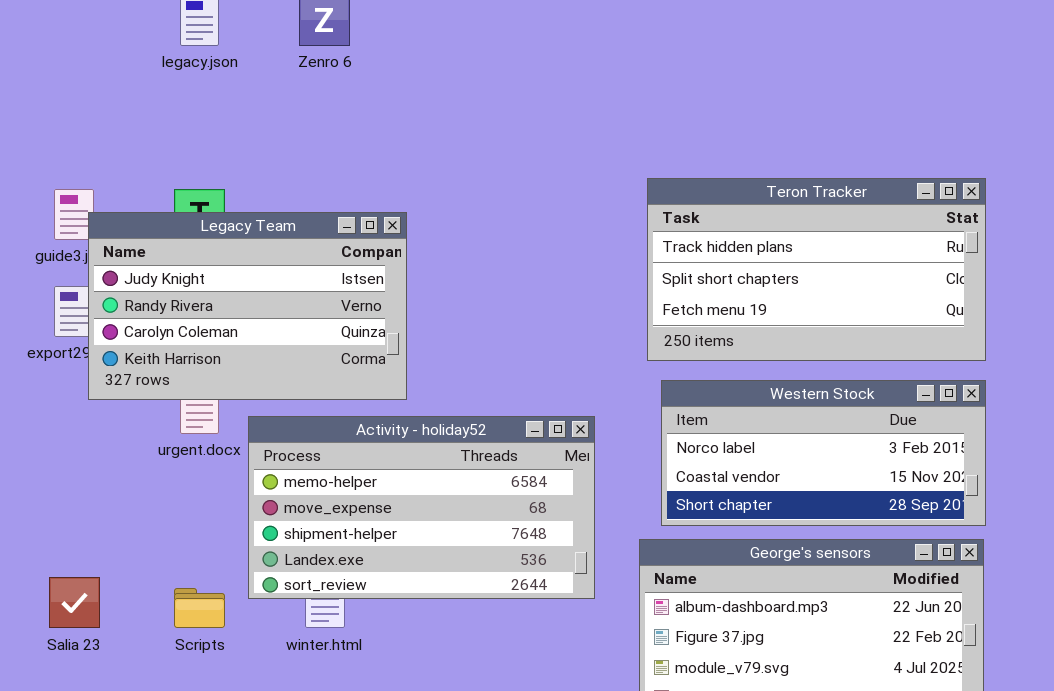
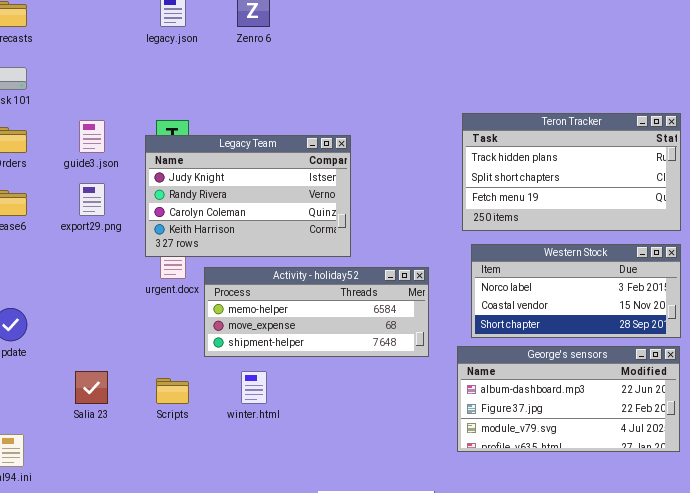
Legacy Team: [88,212,407,400] -> [145,135,351,257], moved
Activity - holiday52: [248,416,595,599] -> [204,267,429,357], resized

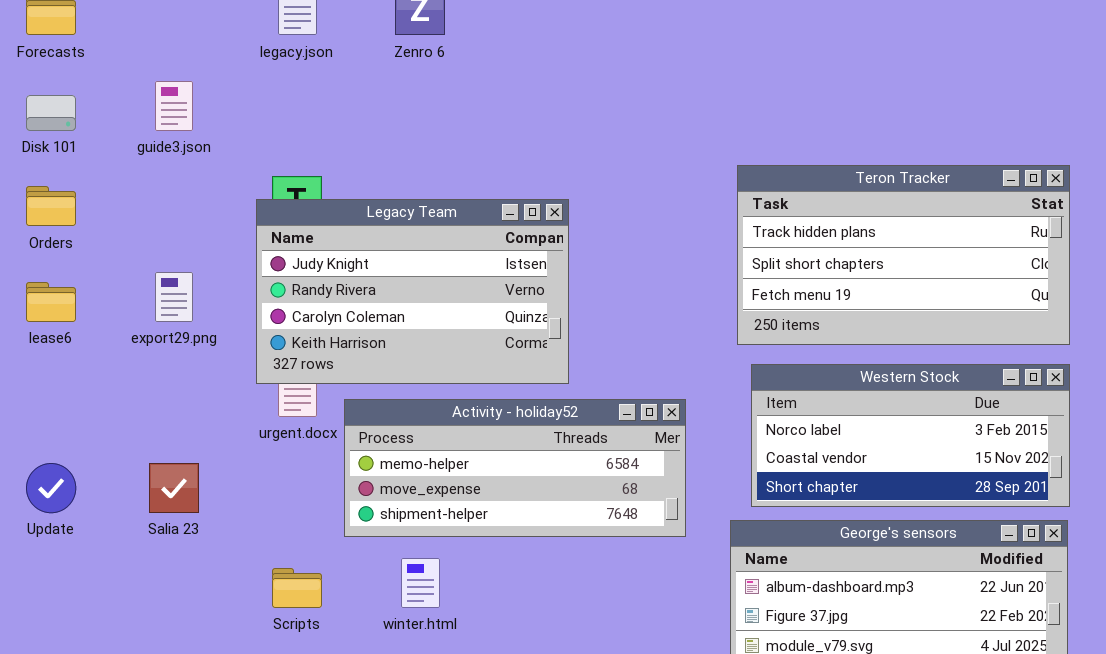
guide3.json: [79,120,105,153] -> [155,81,193,131], moved
Salia 23: [75,371,108,404] -> [149,463,199,513], moved

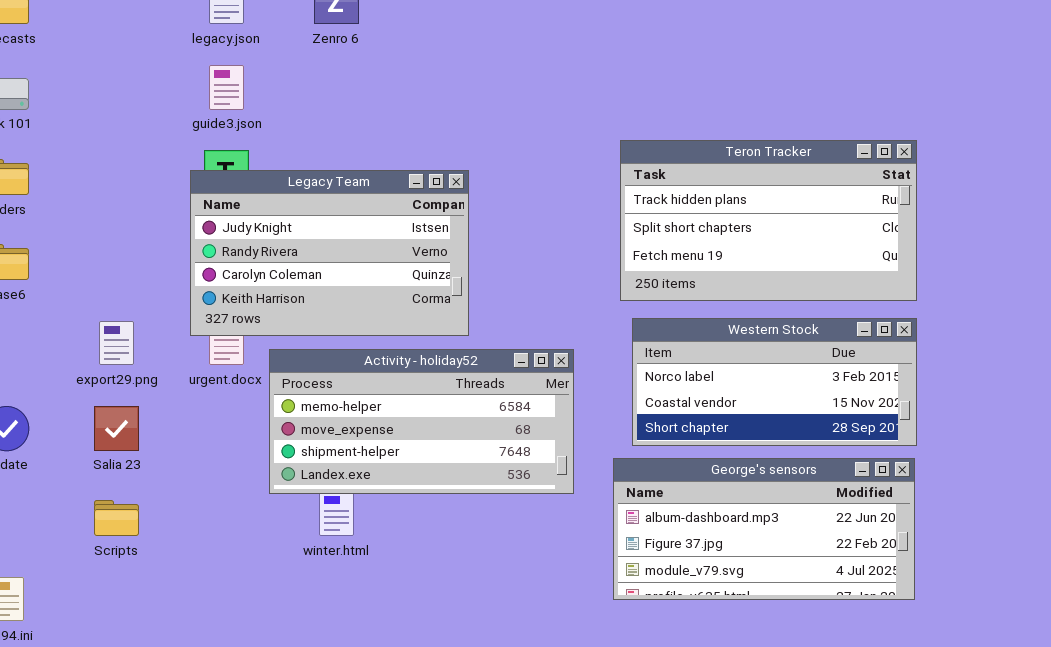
guide3.json: [155,81,193,131] -> [209,65,244,110], moved
export29.png: [155,272,193,322] -> [99,321,134,365], moved
Activity - holiday52: [344,399,686,537] -> [269,349,574,494], resized
Scripts: [272,568,322,608] -> [94,500,139,536], moved

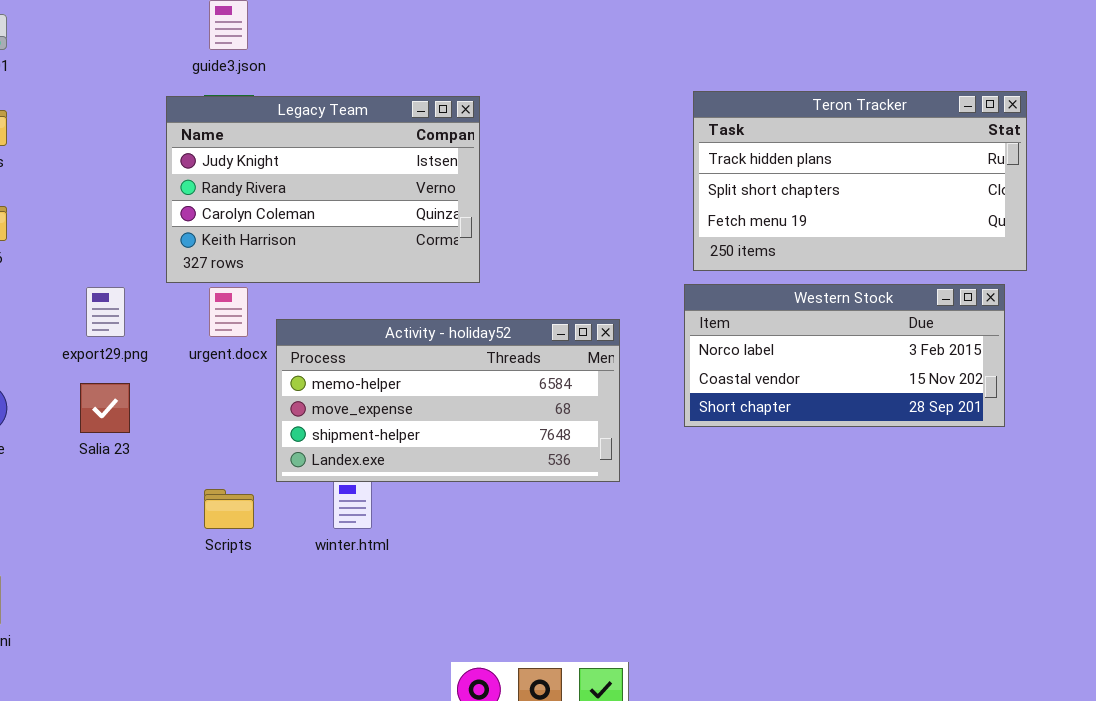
Teron Tracker: [620,140,917,301] -> [693,91,1027,271], moved
Legacy Team: [190,170,469,336] -> [166,96,480,283], moved
George's sensors: [613,458,915,600] -> none, closed
Scripts: [94,500,139,536] -> [204,489,254,529], moved

